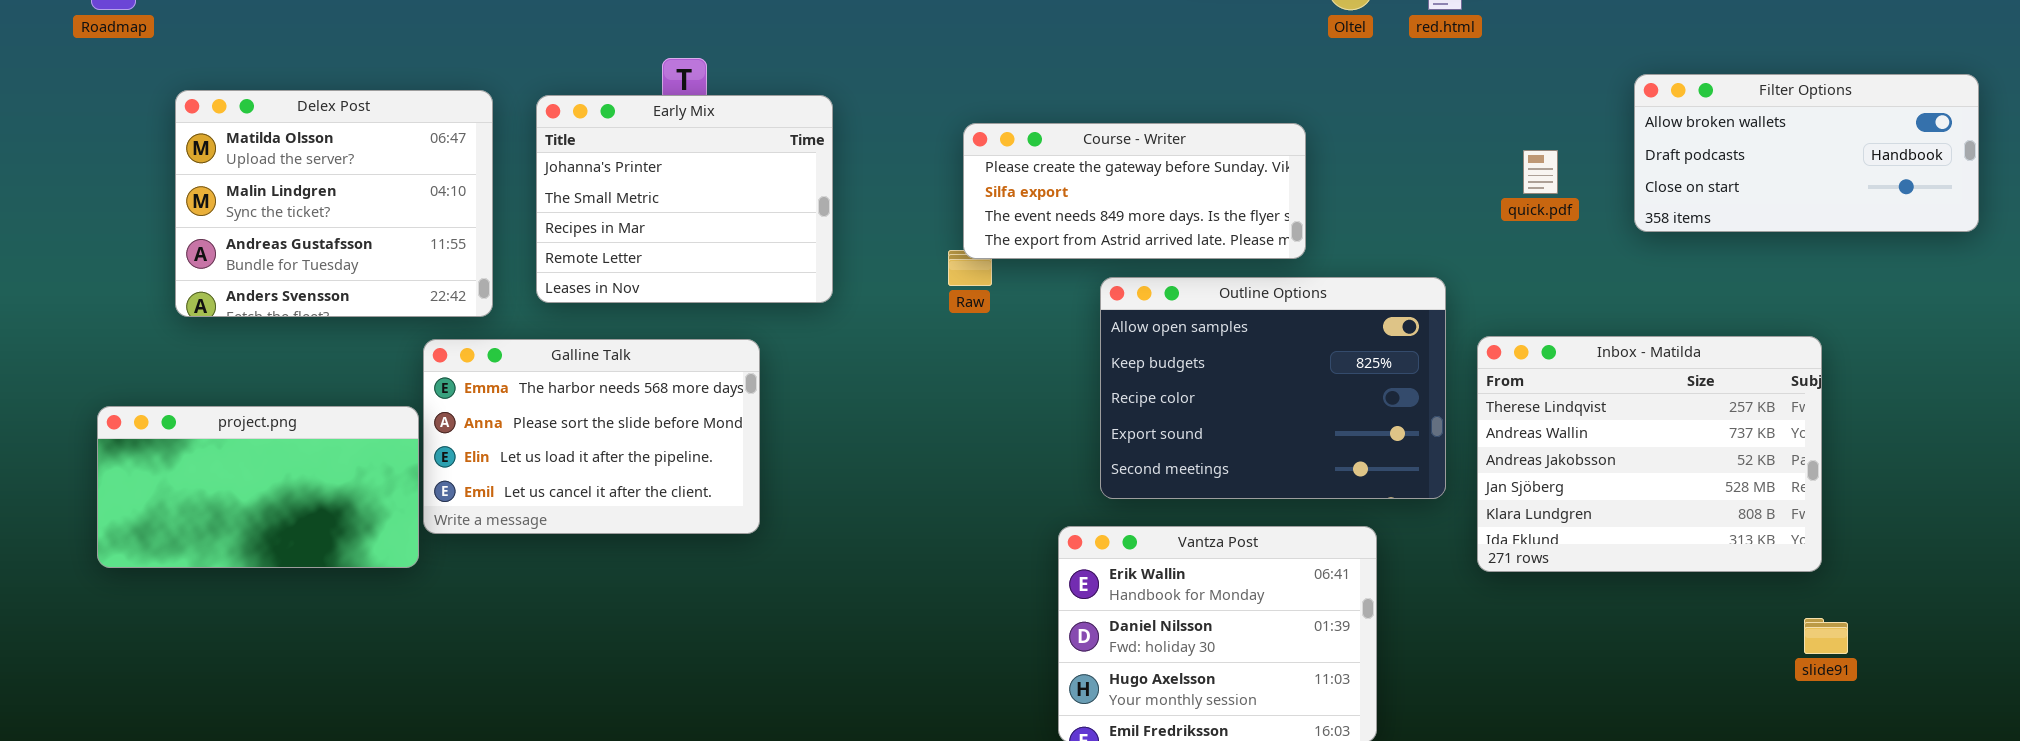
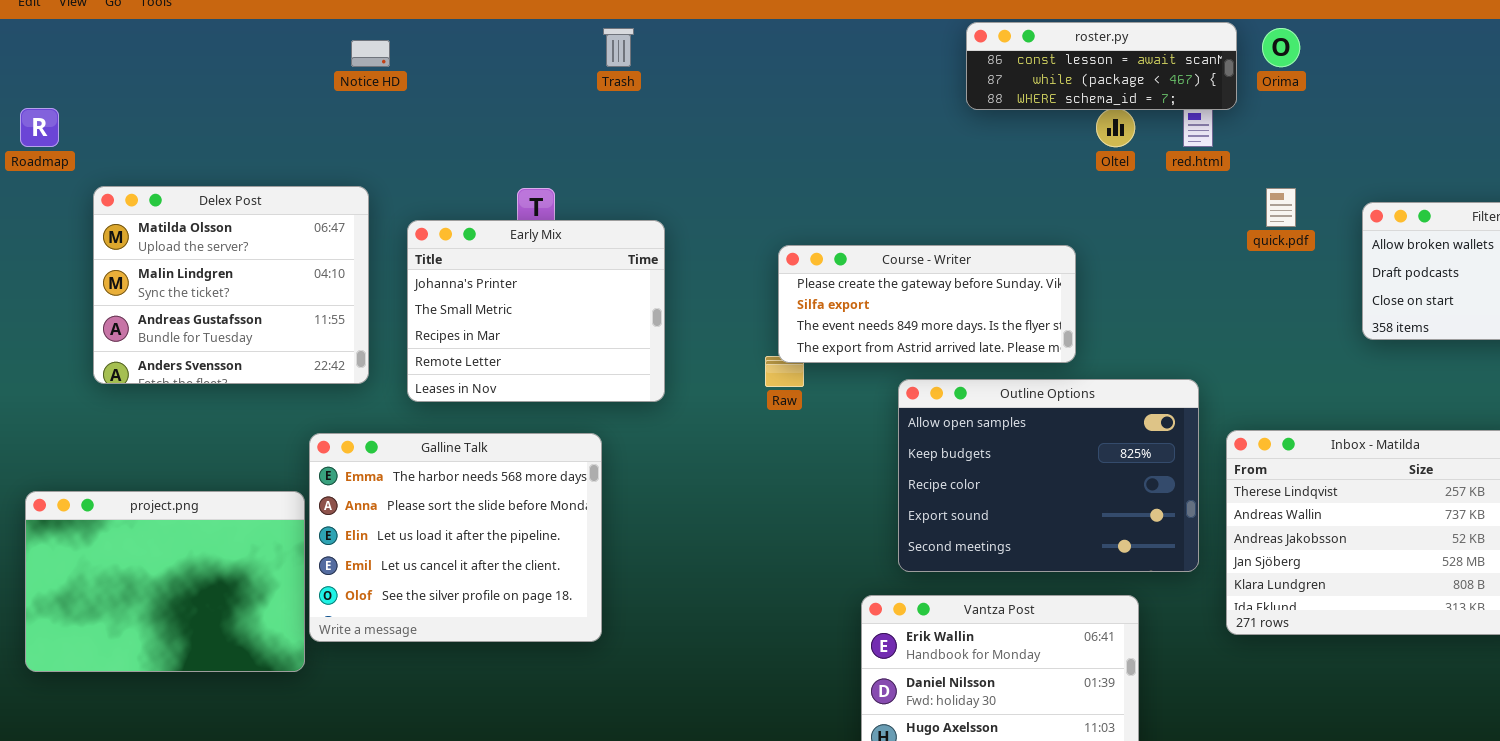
Delex Post: [175,90,493,317] -> [93,186,369,384], moved
quick.pdf: [1523,150,1558,194] -> [1266,188,1296,227], moved
Galline Talk: [423,339,760,534] -> [309,433,602,642], resized
project.png: [97,406,419,568] -> [25,491,305,672], resized

